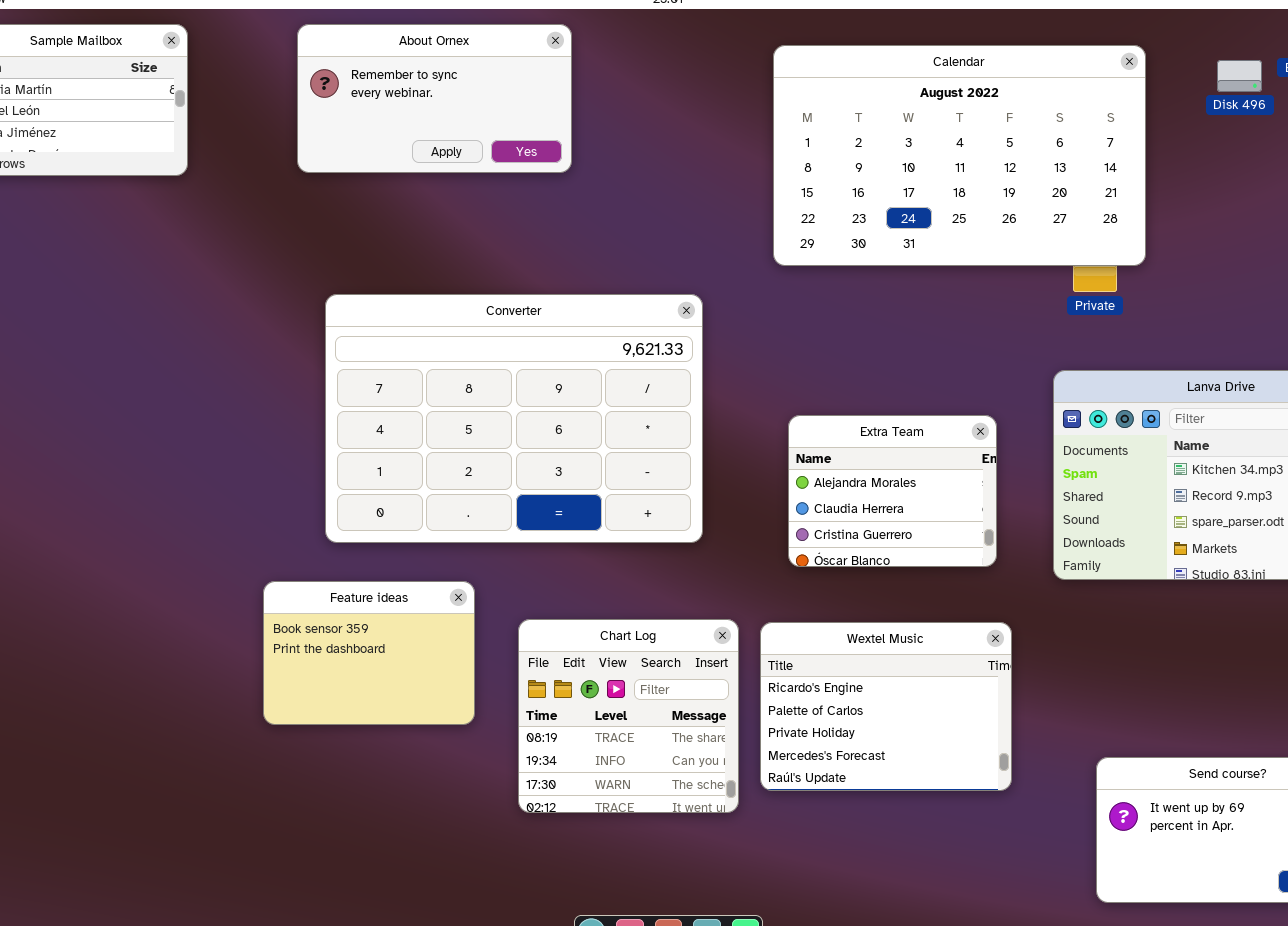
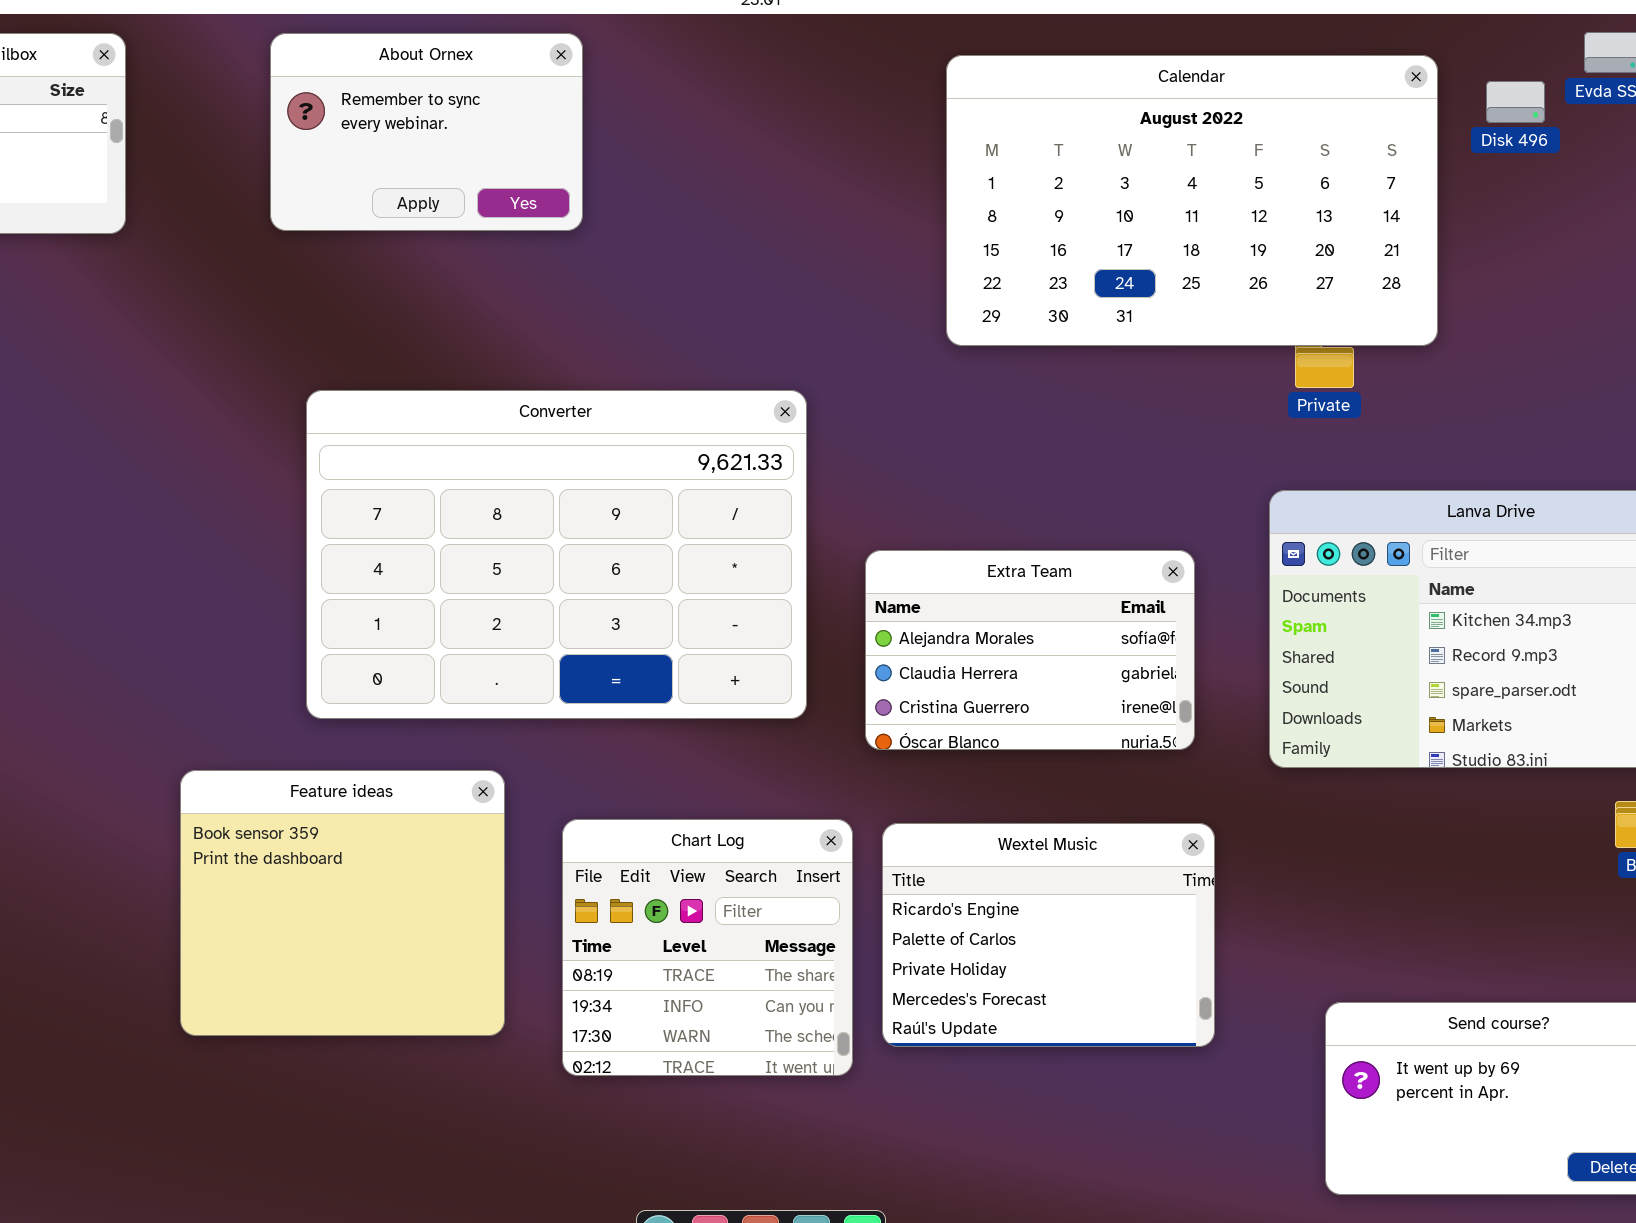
About Ornex: [297,24,572,173] -> [270,33,583,231], resized
Calendar: [773,45,1146,266] -> [946,55,1438,346], moved
Extra Team: [788,415,997,567] -> [865,550,1195,750], resized
Feature ideas: [263,581,475,725] -> [180,770,505,1036], resized

